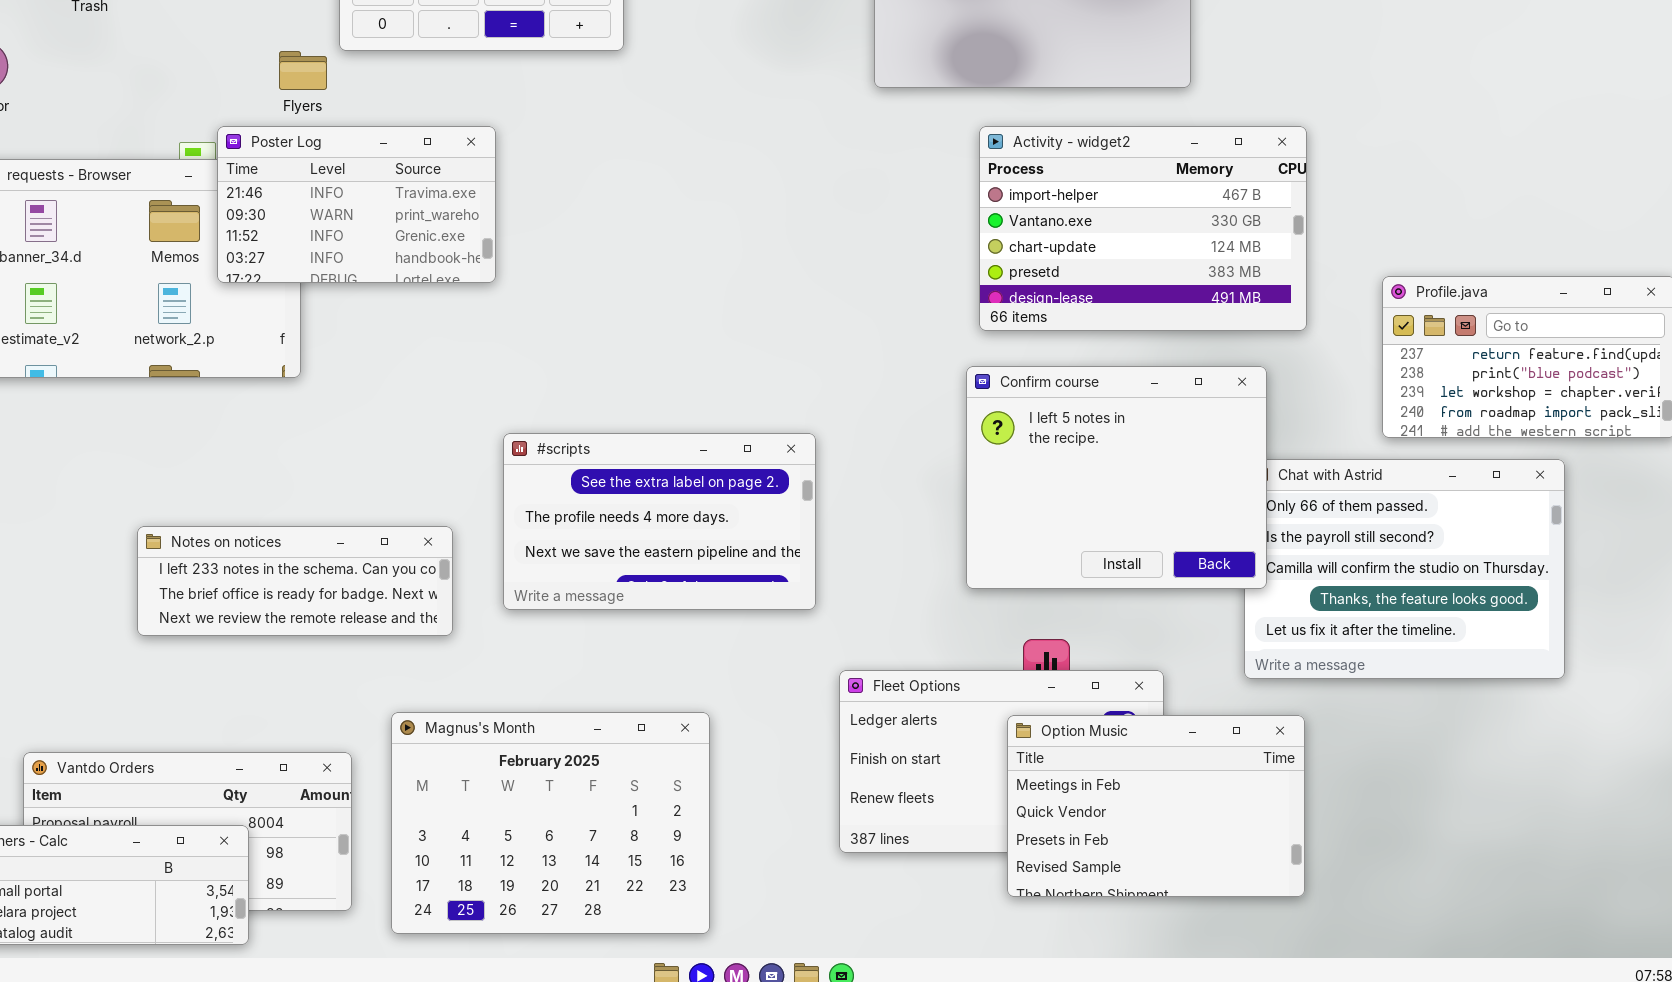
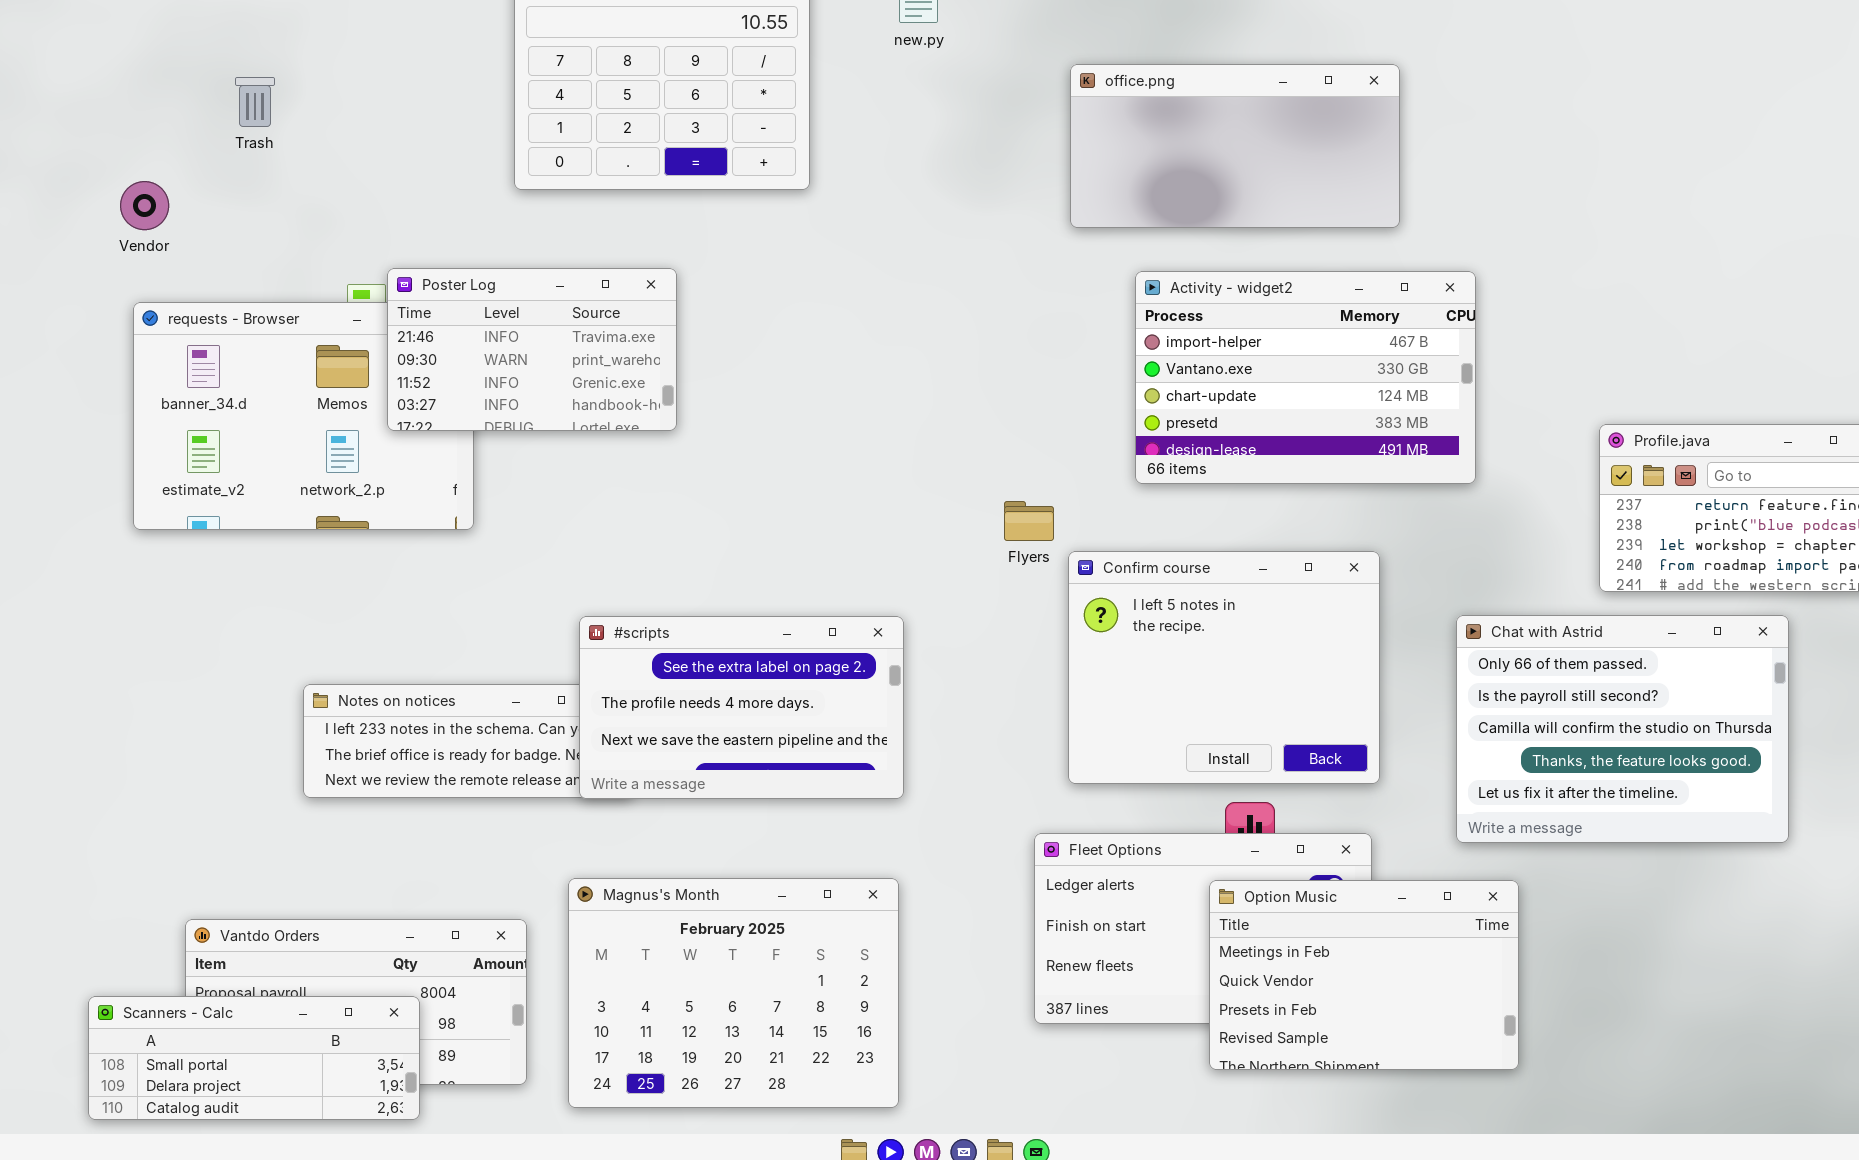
Flyers: [279,51,327,90] -> [1004,501,1054,541], moved
Activity - widget2: [979,126,1307,331] -> [1135,271,1476,484], moved
Confirm course: [966,366,1267,589] -> [1068,551,1380,784], moved
#scripts: [503,433,816,610] -> [579,616,904,799], moved

